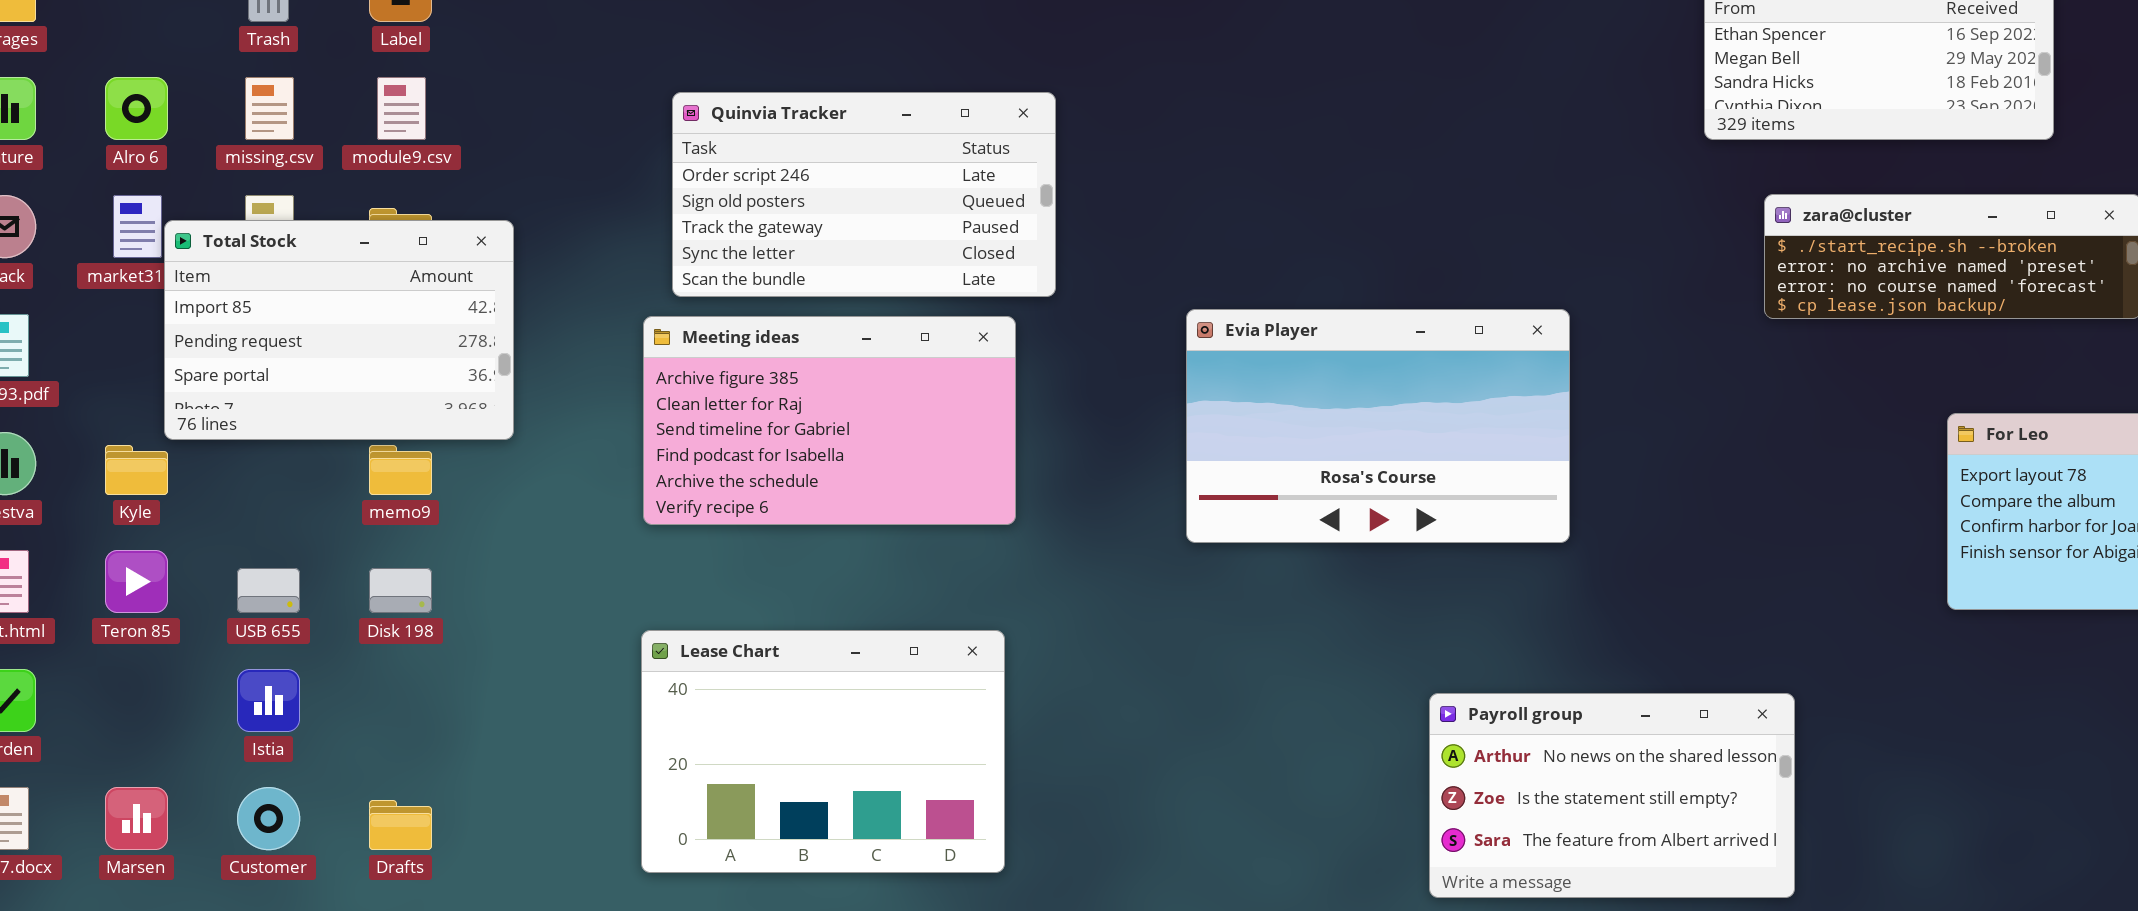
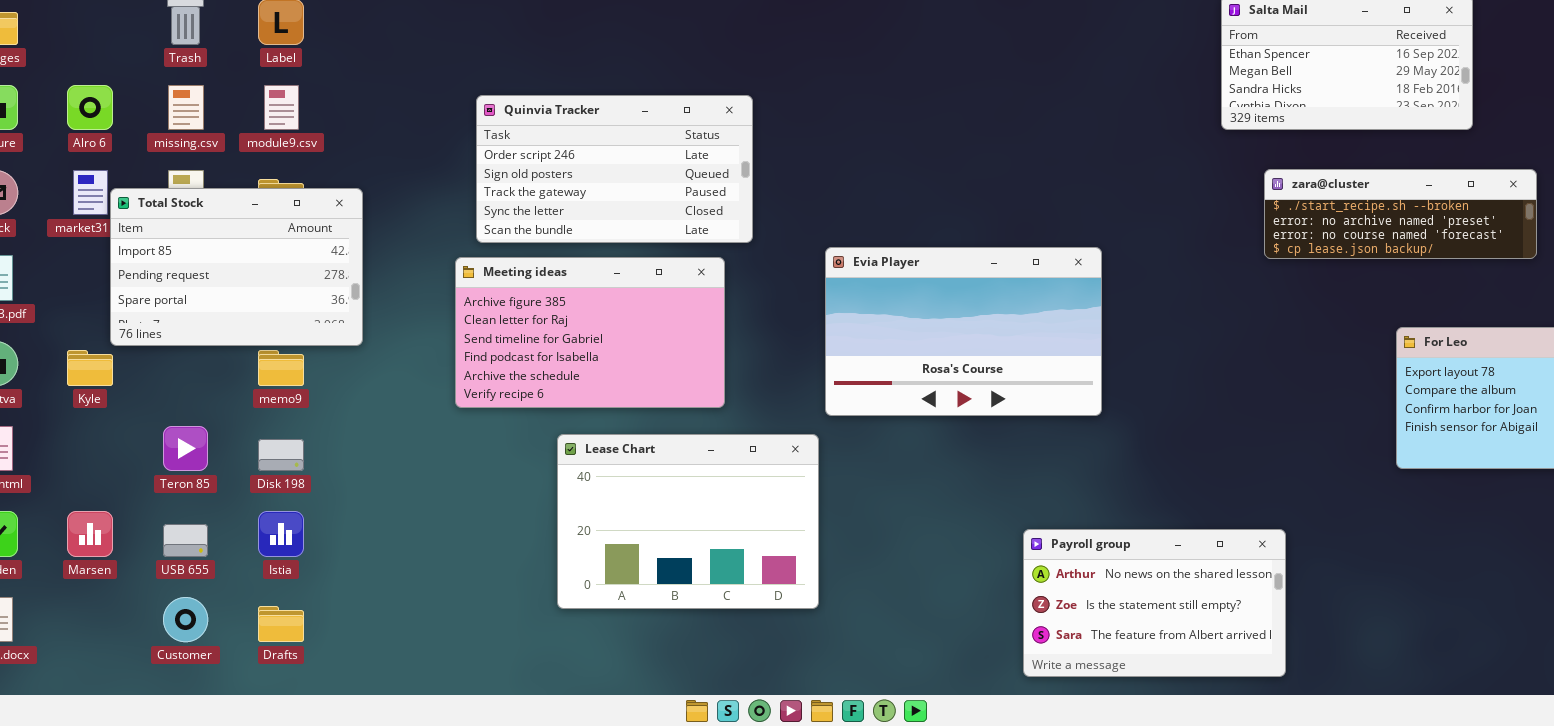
Evia Player: [1186,309,1570,543] -> [825,247,1102,416], moved
Teron 85: [105,550,168,613] -> [163,426,208,471], moved
USB 655: [237,568,300,613] -> [163,524,208,557], moved
Lease Chart: [641,630,1005,873] -> [557,434,819,609], moved
Istia: [237,669,300,732] -> [258,511,304,557], moved
Marsen: [105,787,168,850] -> [67,511,113,557], moved

